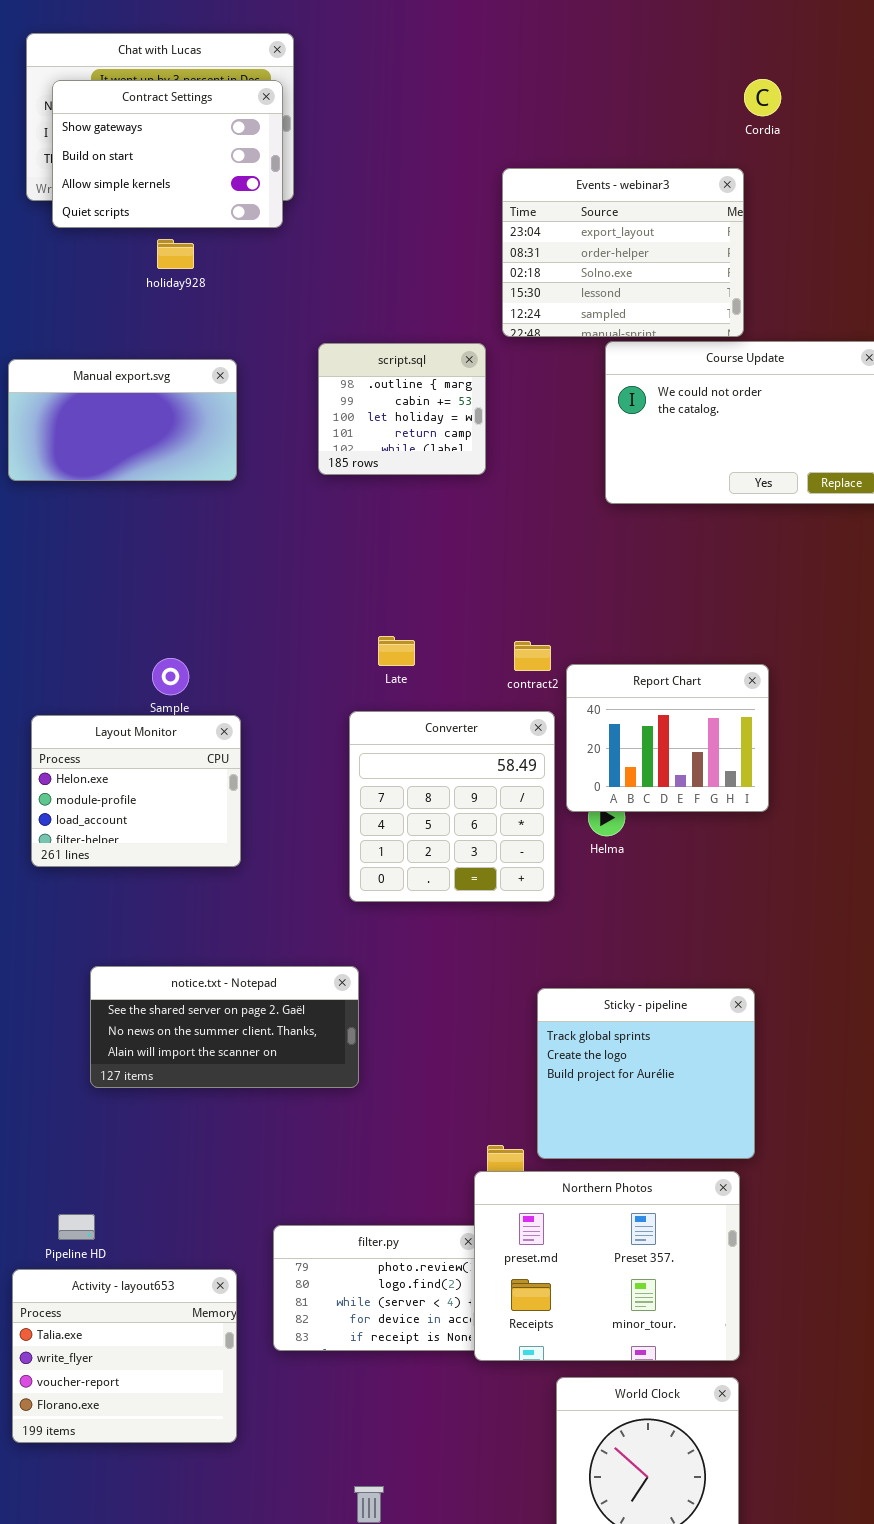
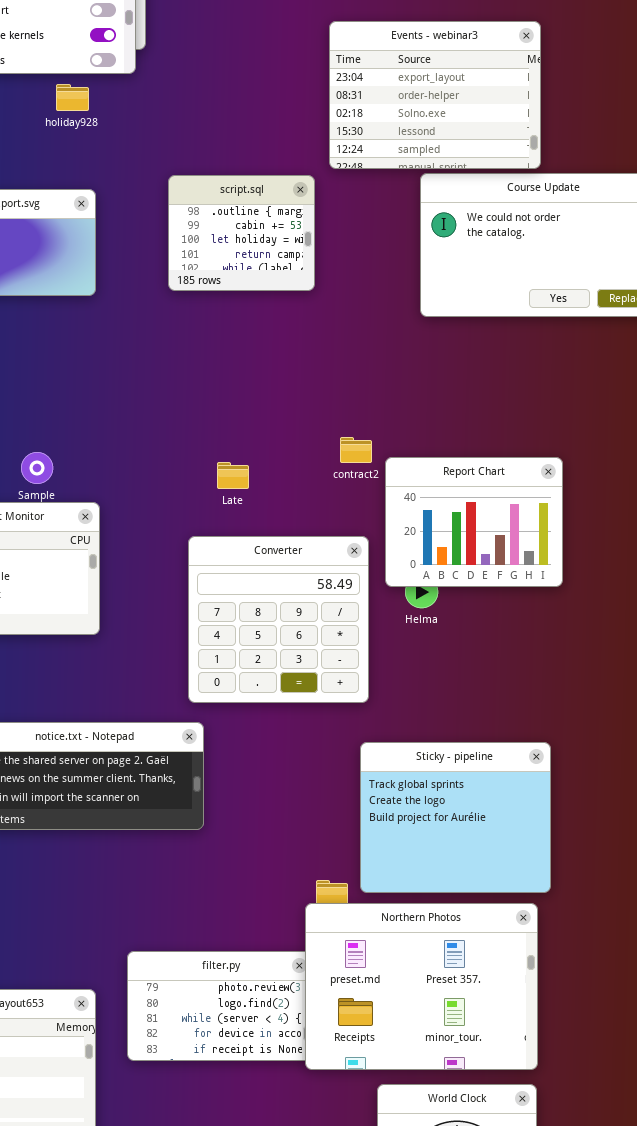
holiday928: [157,239,194,269] -> [56,84,89,111], moved
Late: [378,636,415,666] -> [217,462,249,489], moved
Converter: [349,711,555,902] -> [188,536,369,703], moved

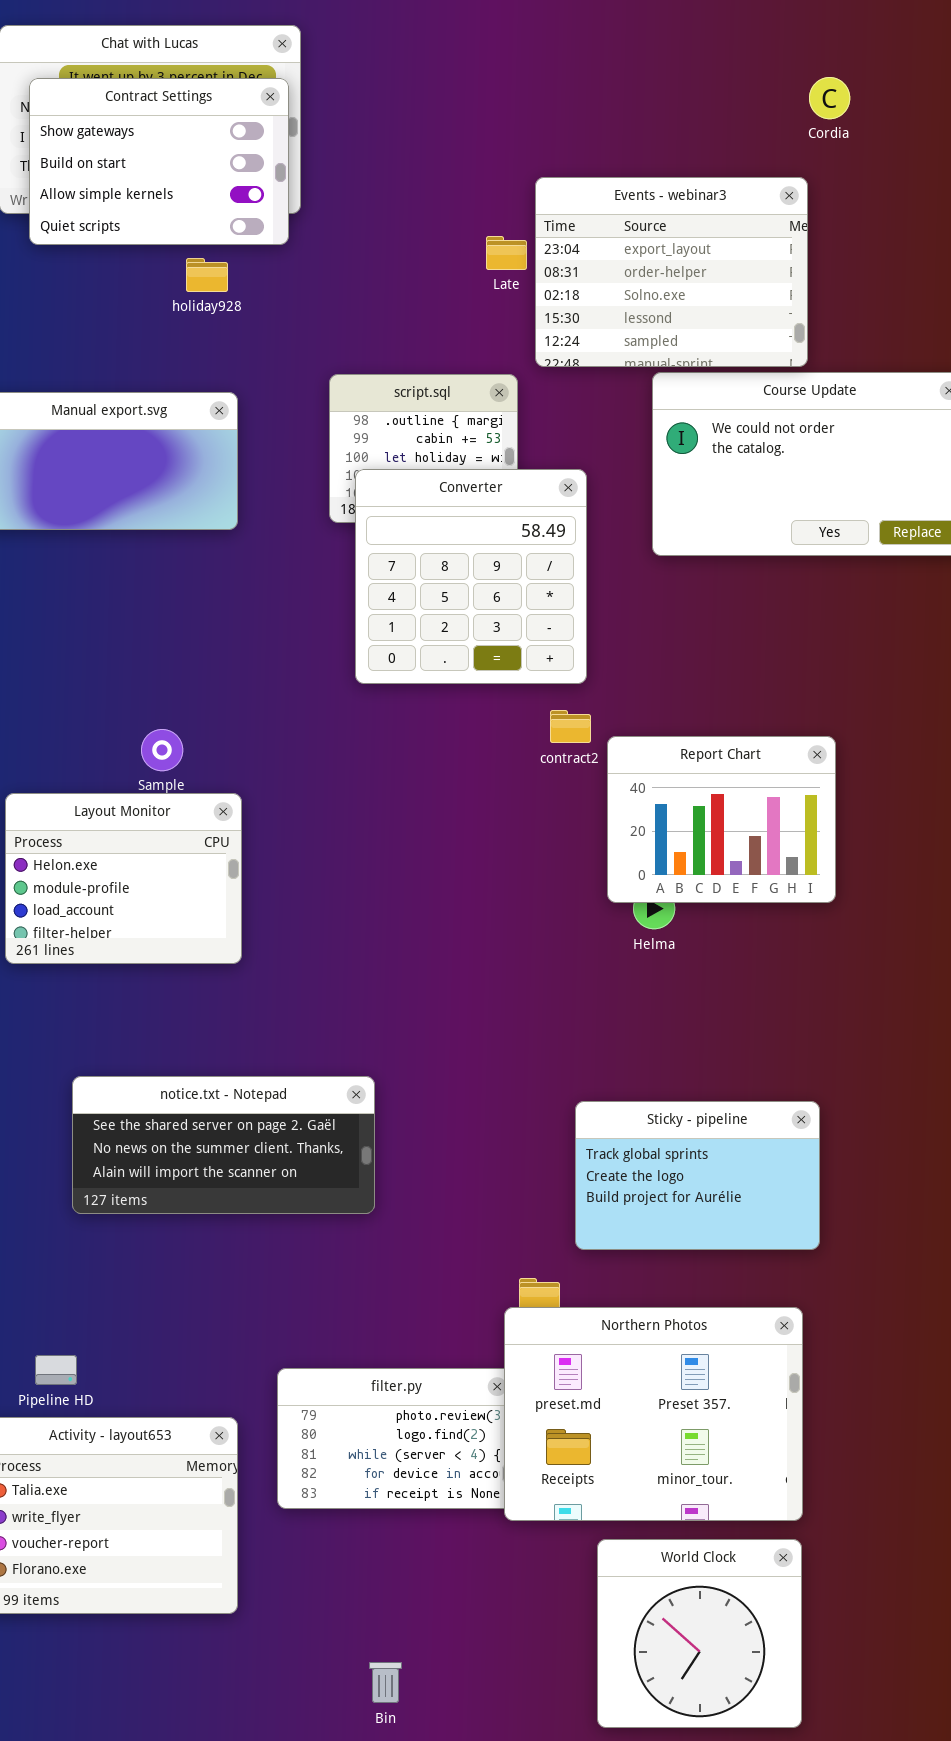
Late: [217,462,249,489] -> [486,236,527,270], moved
Converter: [188,536,369,703] -> [355,469,587,684], moved
Sticky - pipeline: [360,742,551,893] -> [575,1101,820,1250], resized

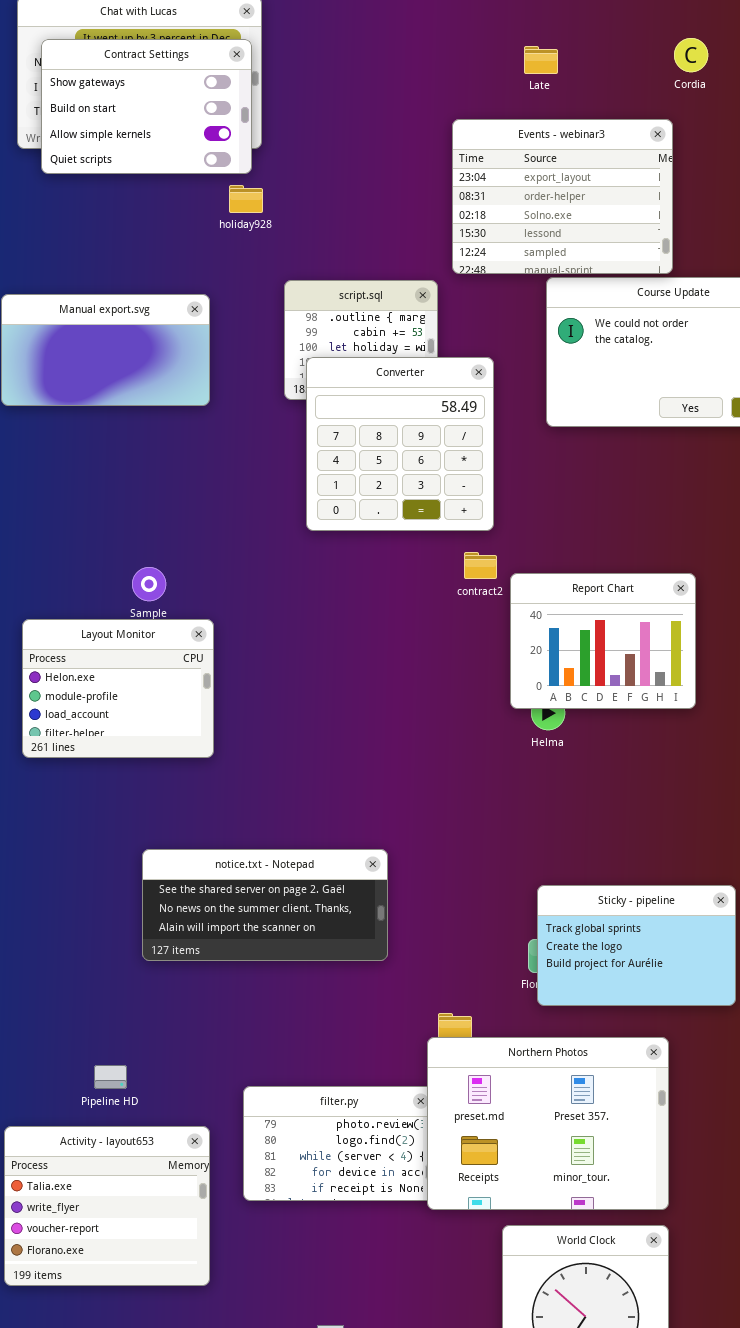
Late: [486,236,527,270] -> [524,46,558,74], moved
holiday928: [186,258,228,292] -> [229,185,263,213], moved
notice.txt - Notepad: [72,1076,375,1214] -> [142,849,388,961], moved
Sticky - pipeline: [575,1101,820,1250] -> [537,885,736,1006], moved
Pipeline HD: [35,1355,77,1385] -> [94,1065,127,1089], moved

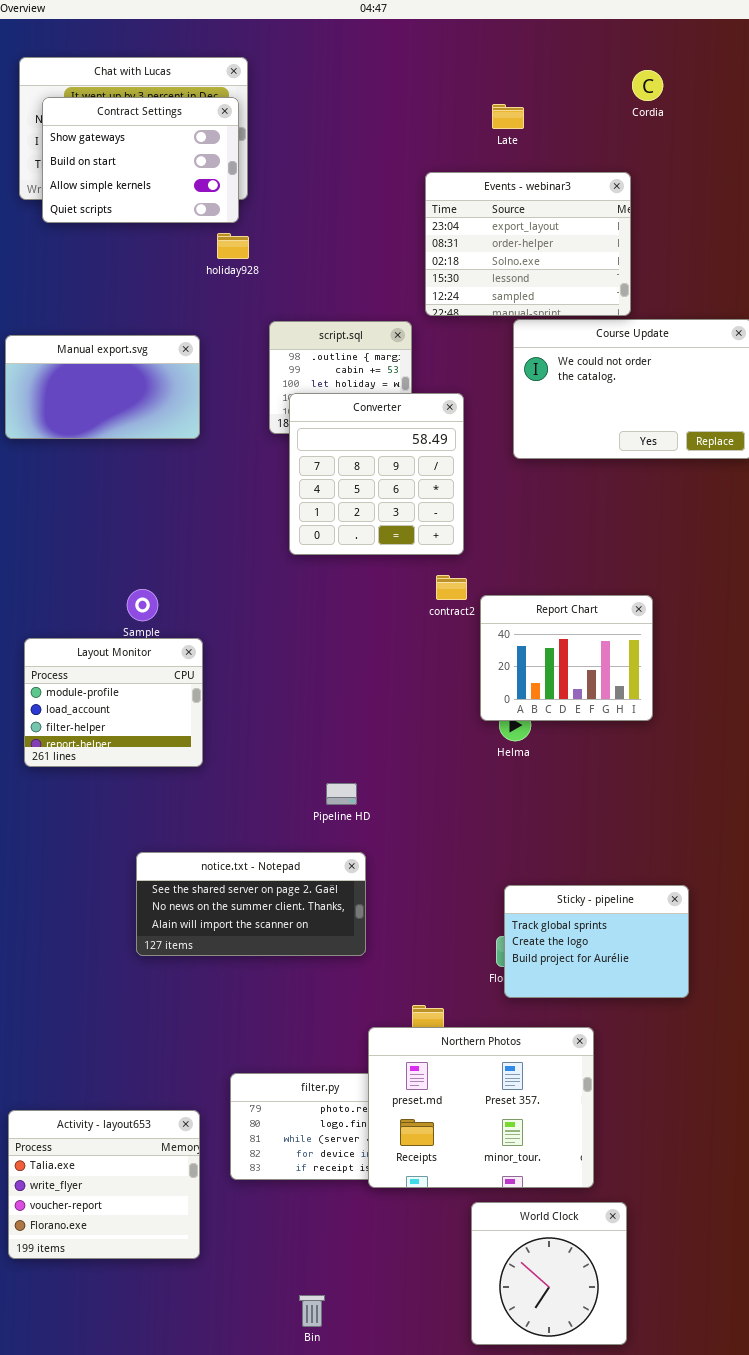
Cordia: [674,38,708,72] -> [632,70,663,101], moved
Layout Monitor: [22,619,214,758] -> [24,638,203,767], scrolled down 1 row
Northern Photos: [427,1037,669,1210] -> [368,1027,594,1188], moved
Pipeline HD: [94,1065,127,1089] -> [326,783,357,805], moved

